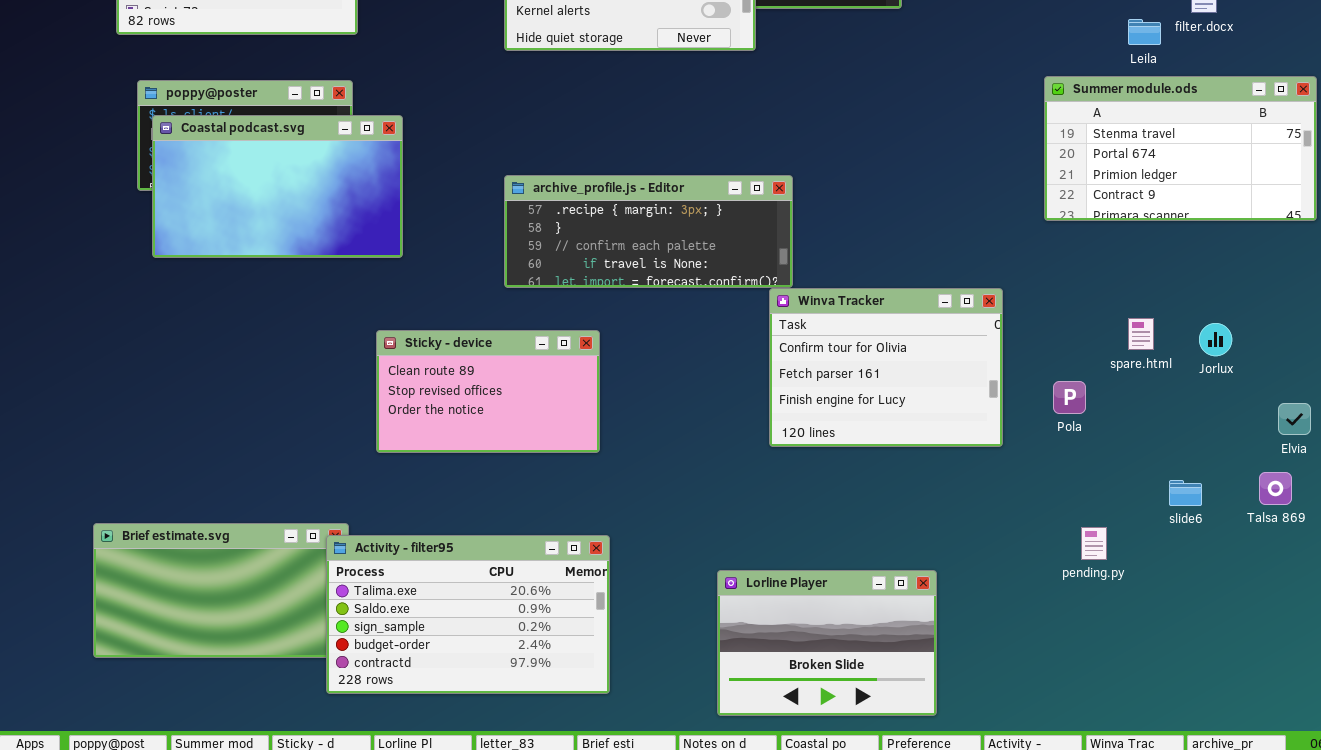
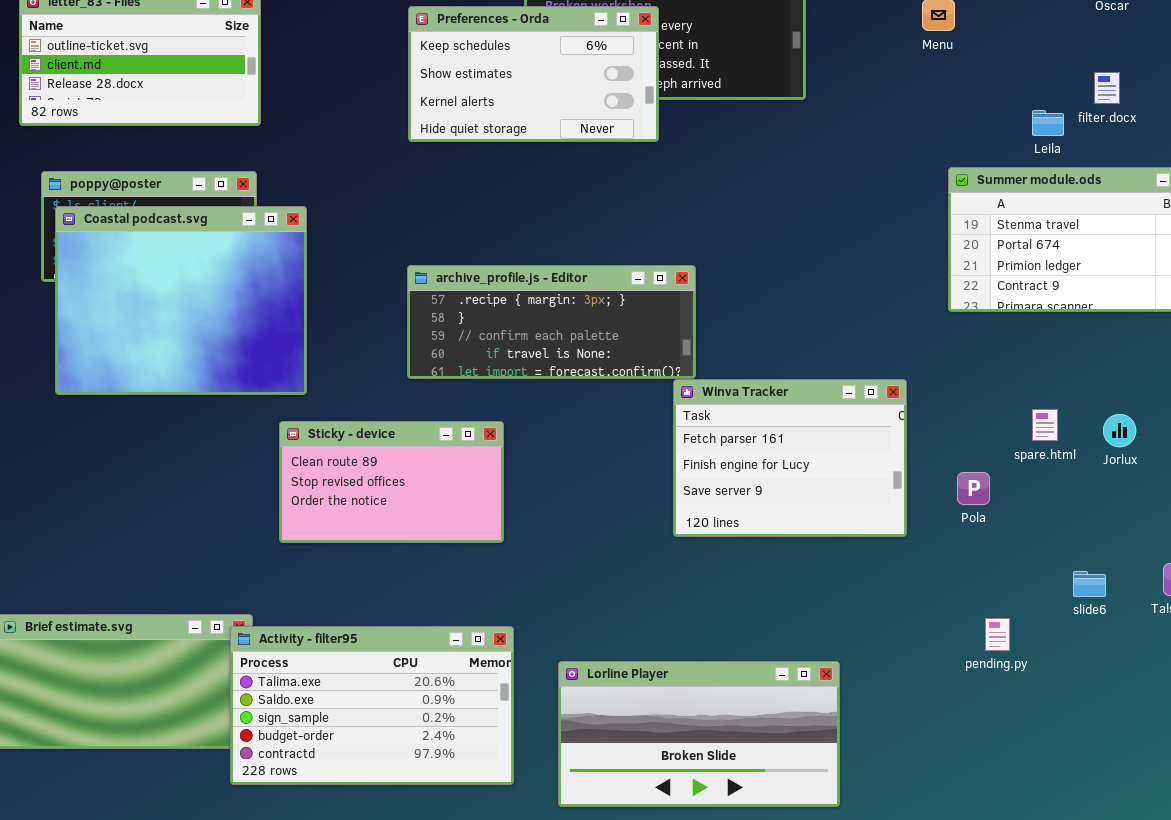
Coastal podcast.svg: [152,115,403,258] -> [55,206,307,395], resized
Winva Tracker: [769,288,1003,447] -> [673,379,907,537], scrolled down 1 row
Lorline Player: [717,570,937,716] -> [558,661,840,807], resized

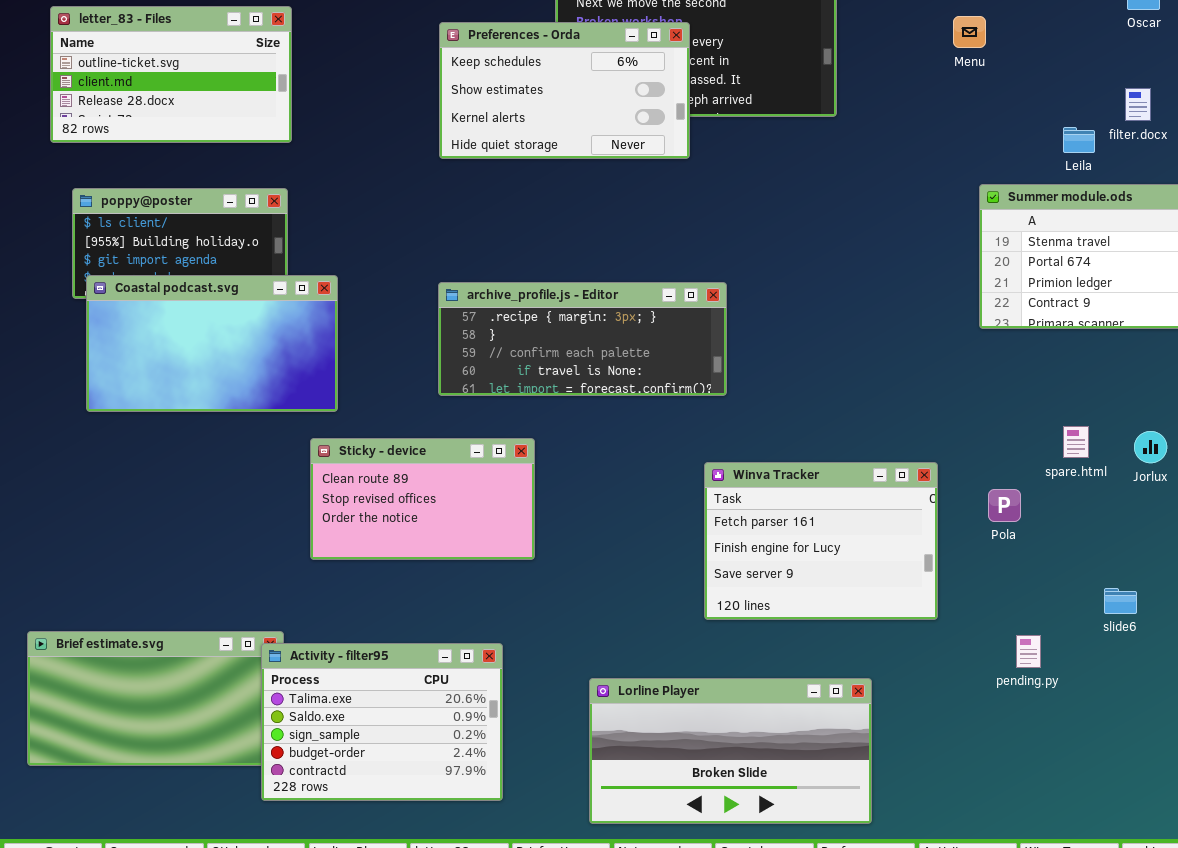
Coastal podcast.svg: [55,206,307,395] -> [86,275,338,412], resized
Winva Tracker: [673,379,907,537] -> [704,462,938,620], moved
Activity - filter95: [230,626,514,785] -> [261,643,503,801], resized

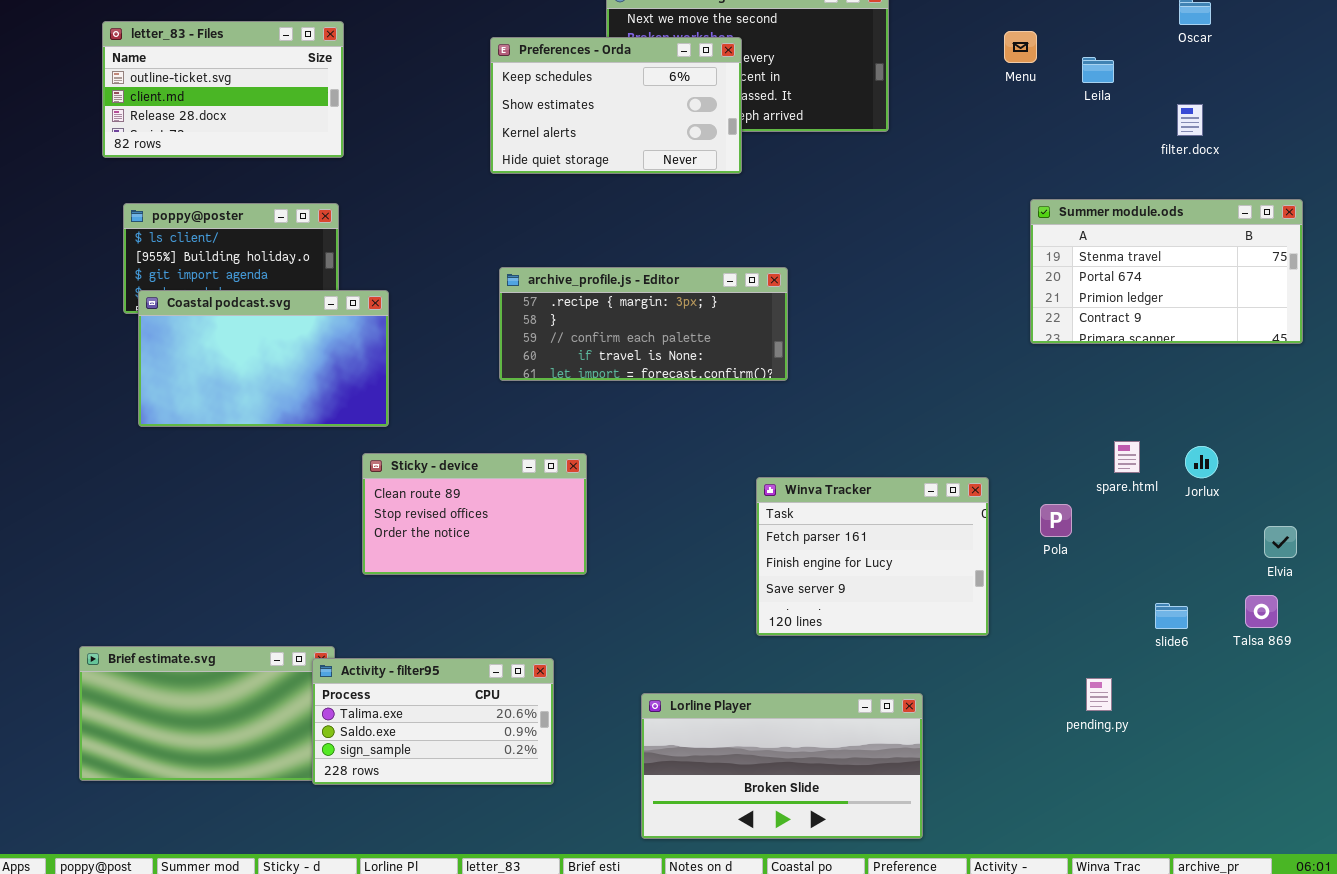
Leila: [1063,127,1095,153] -> [1082,57,1114,83], moved
archive_profile.js - Editor: [438,282,727,396] -> [499,267,788,381], moved
pending.py: [1016,635,1041,668] -> [1086,678,1112,711], moved
Activity - filter95: [261,643,503,801] -> [312,658,554,785], resized

